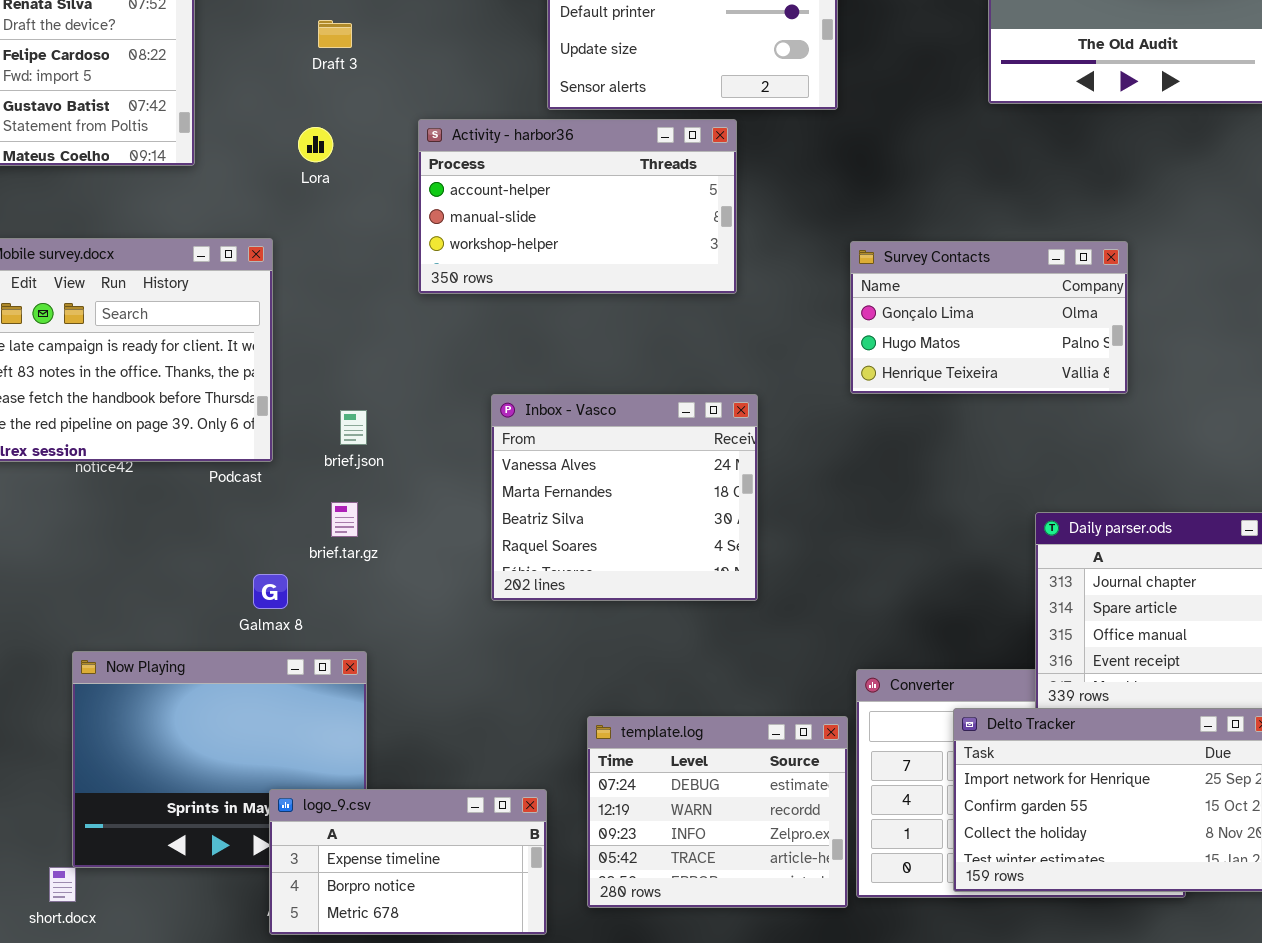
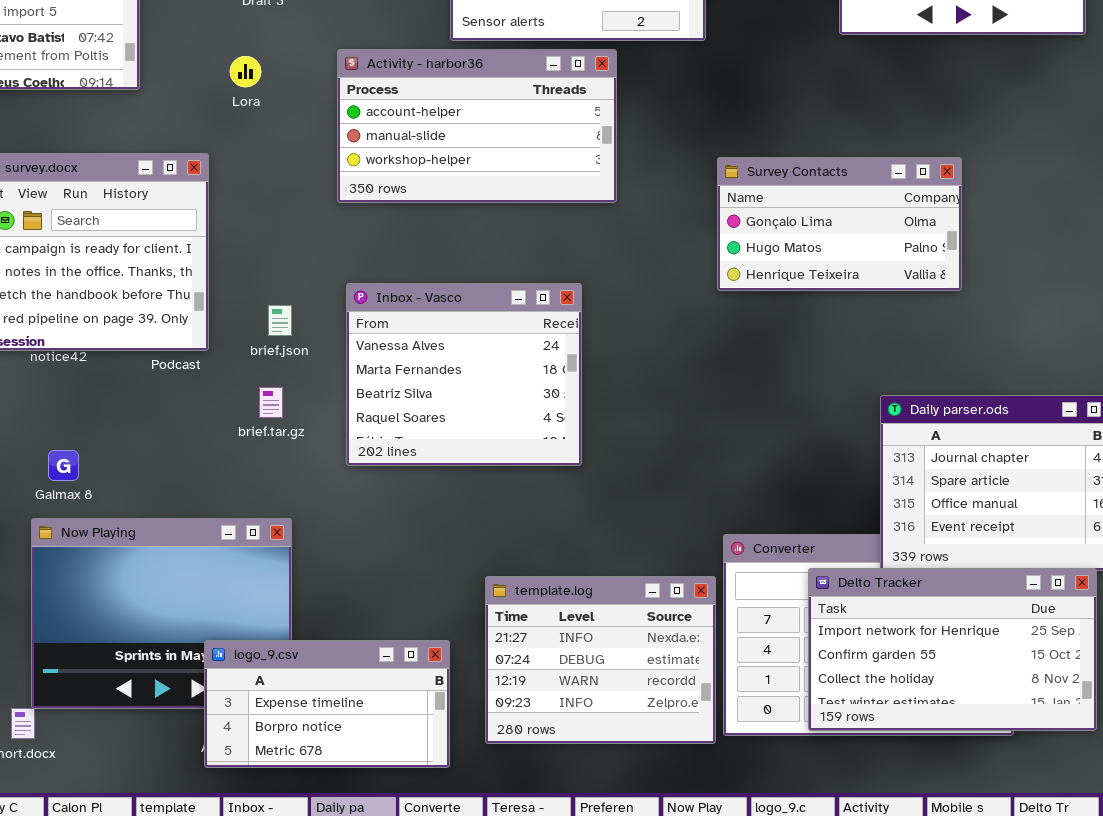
Inbox - Vasco: [491,394,758,601] -> [346,283,582,466], moved
Galmax 8: [253,574,288,609] -> [48,450,79,481], moved
template.log: [587,716,848,908] -> [485,576,716,744], scrolled up 1 row

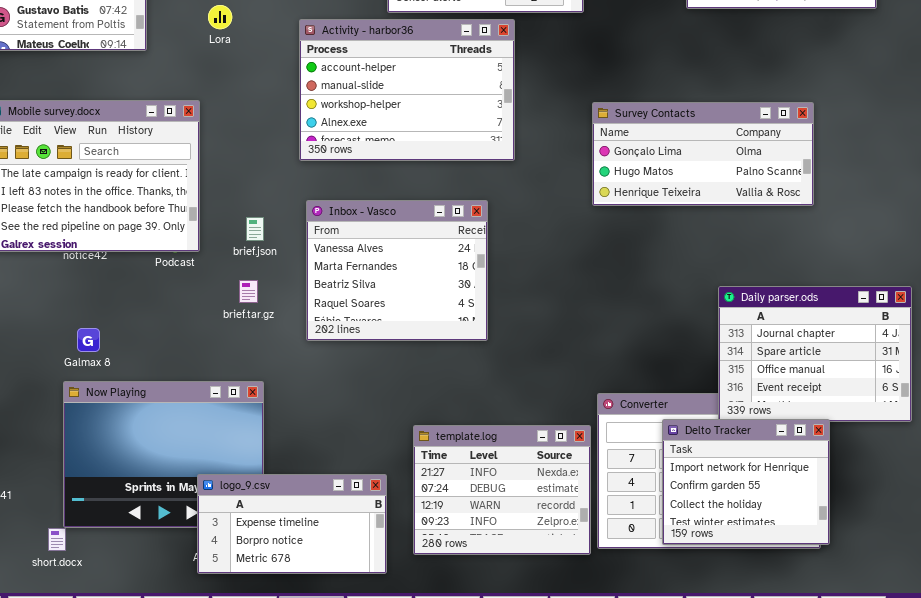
Activity - harbor36: [337,49,617,203] -> [299,19,515,161], resized
Lora: [230,56,261,87] -> [208,5,232,29], moved
Survey Contacts: [717,157,962,291] -> [592,102,814,206], resized
Delto Tracker: [808,568,1097,731] -> [662,419,830,545], resized

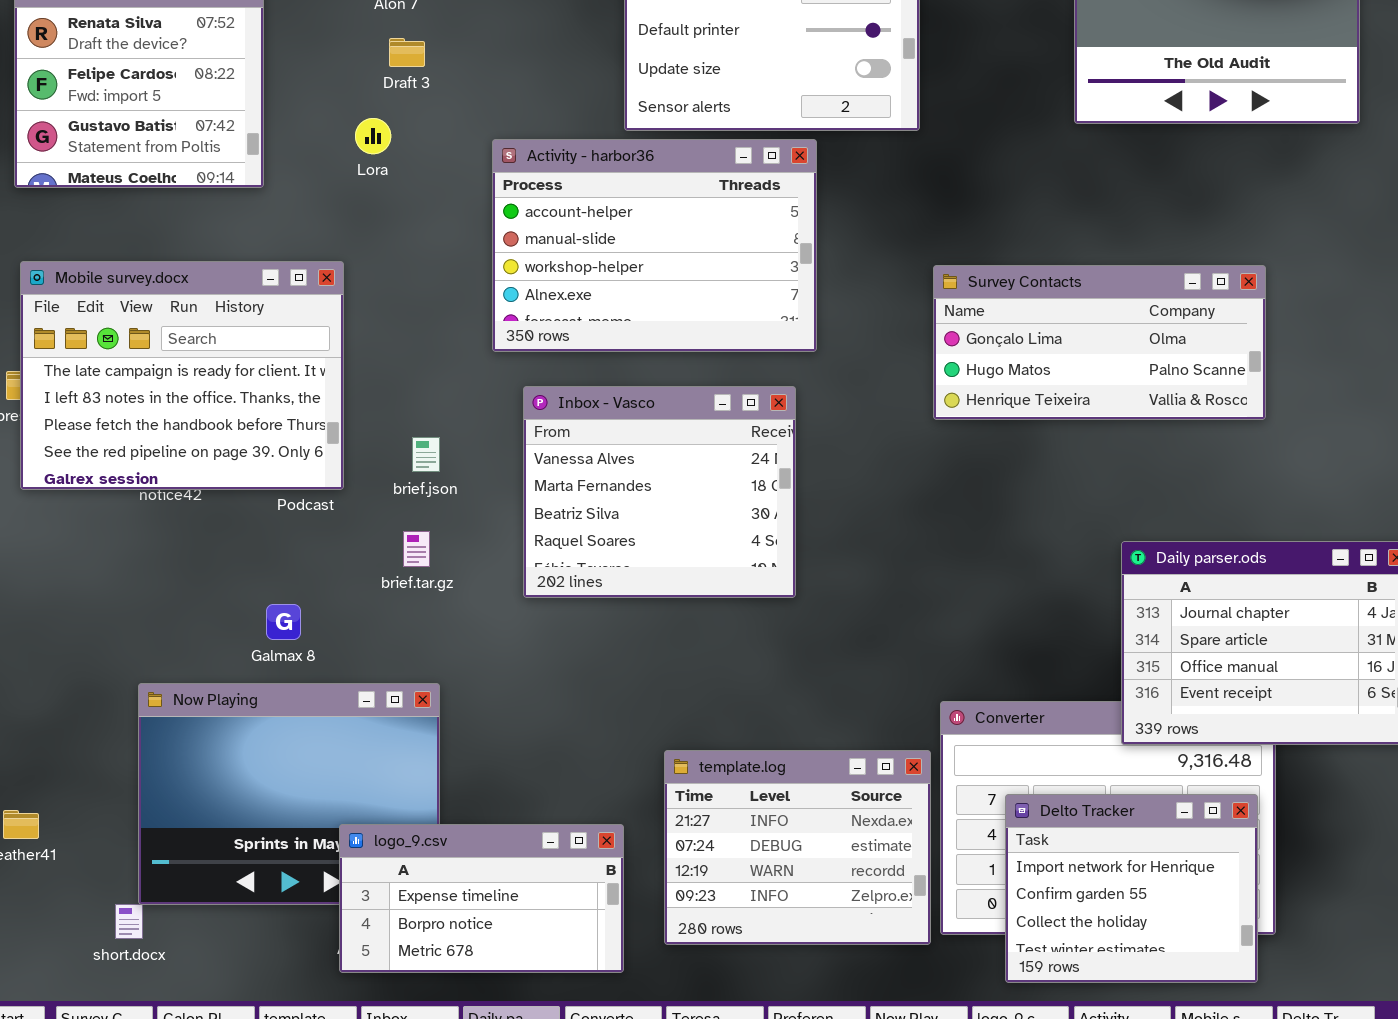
Inbox - Vasco: [306,200,488,341] -> [523,386,796,598], moved
Galmax 8: [77,328,100,352] -> [266,604,301,640], moved
Delto Tracker: [662,419,830,545] -> [1005,794,1258,983], moved

